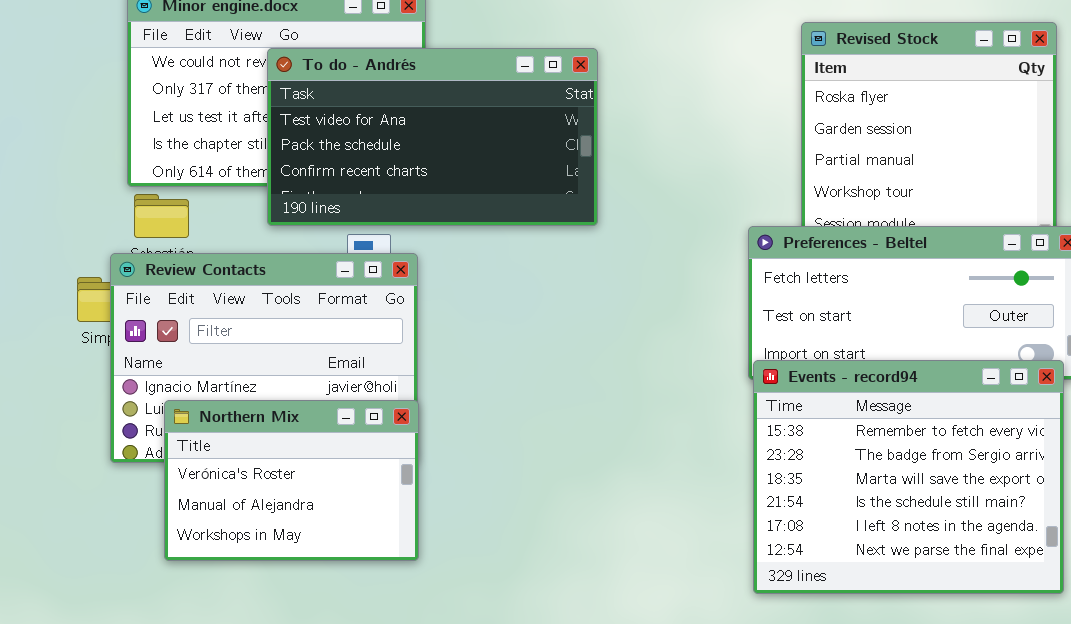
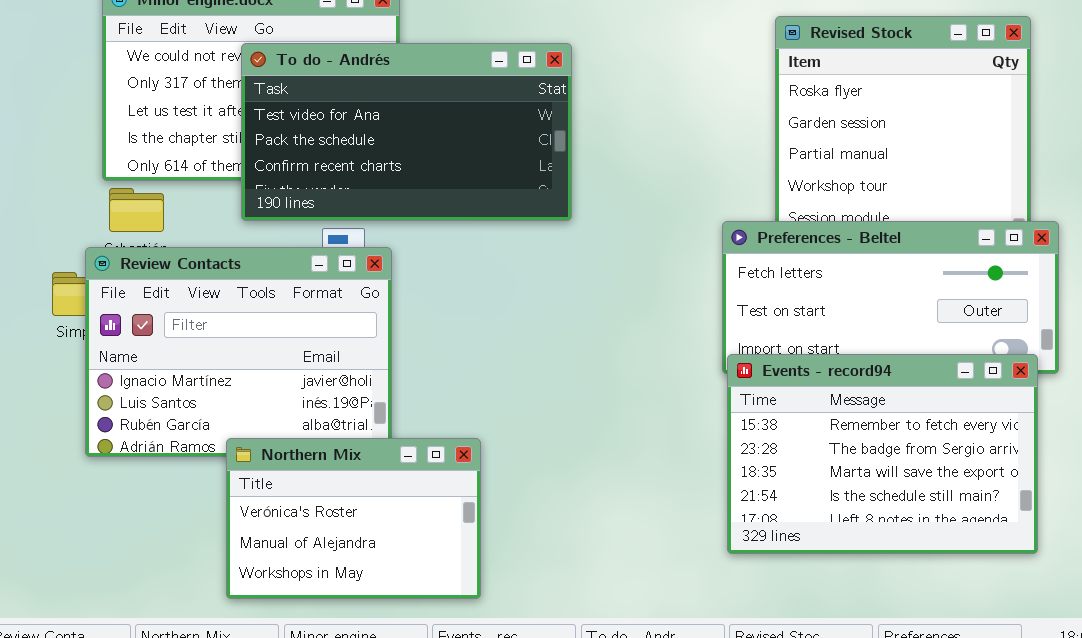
Events - record94: [753,360,1064,594] -> [727,354,1038,554], resized
Northern Mix: [164,400,419,561] -> [226,438,481,599], moved

